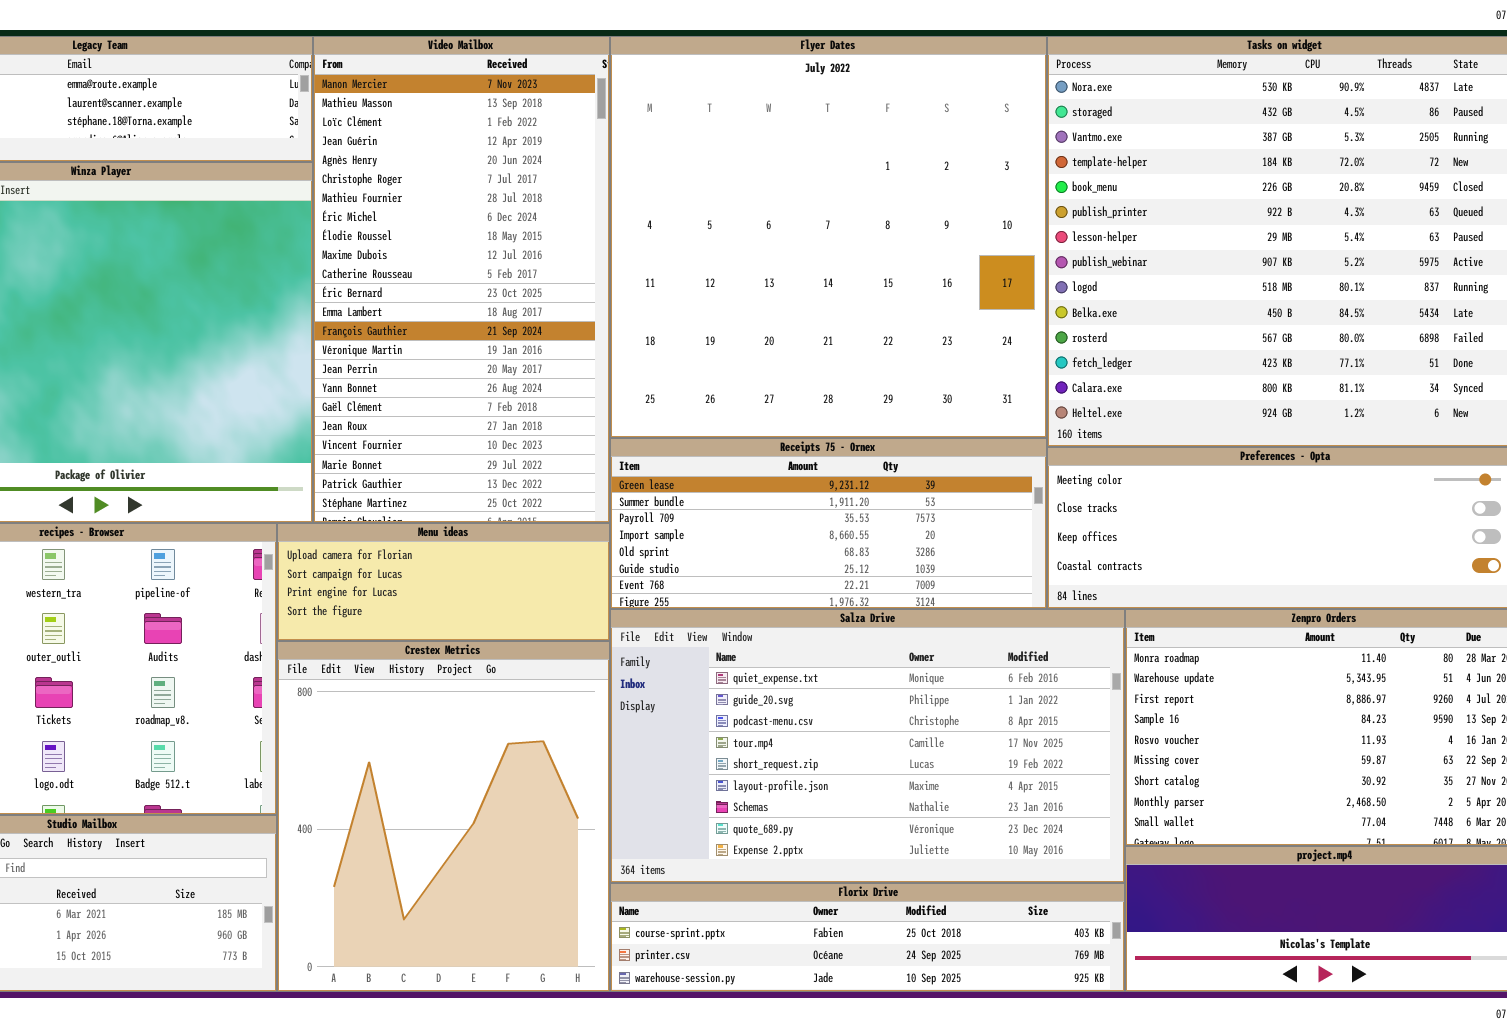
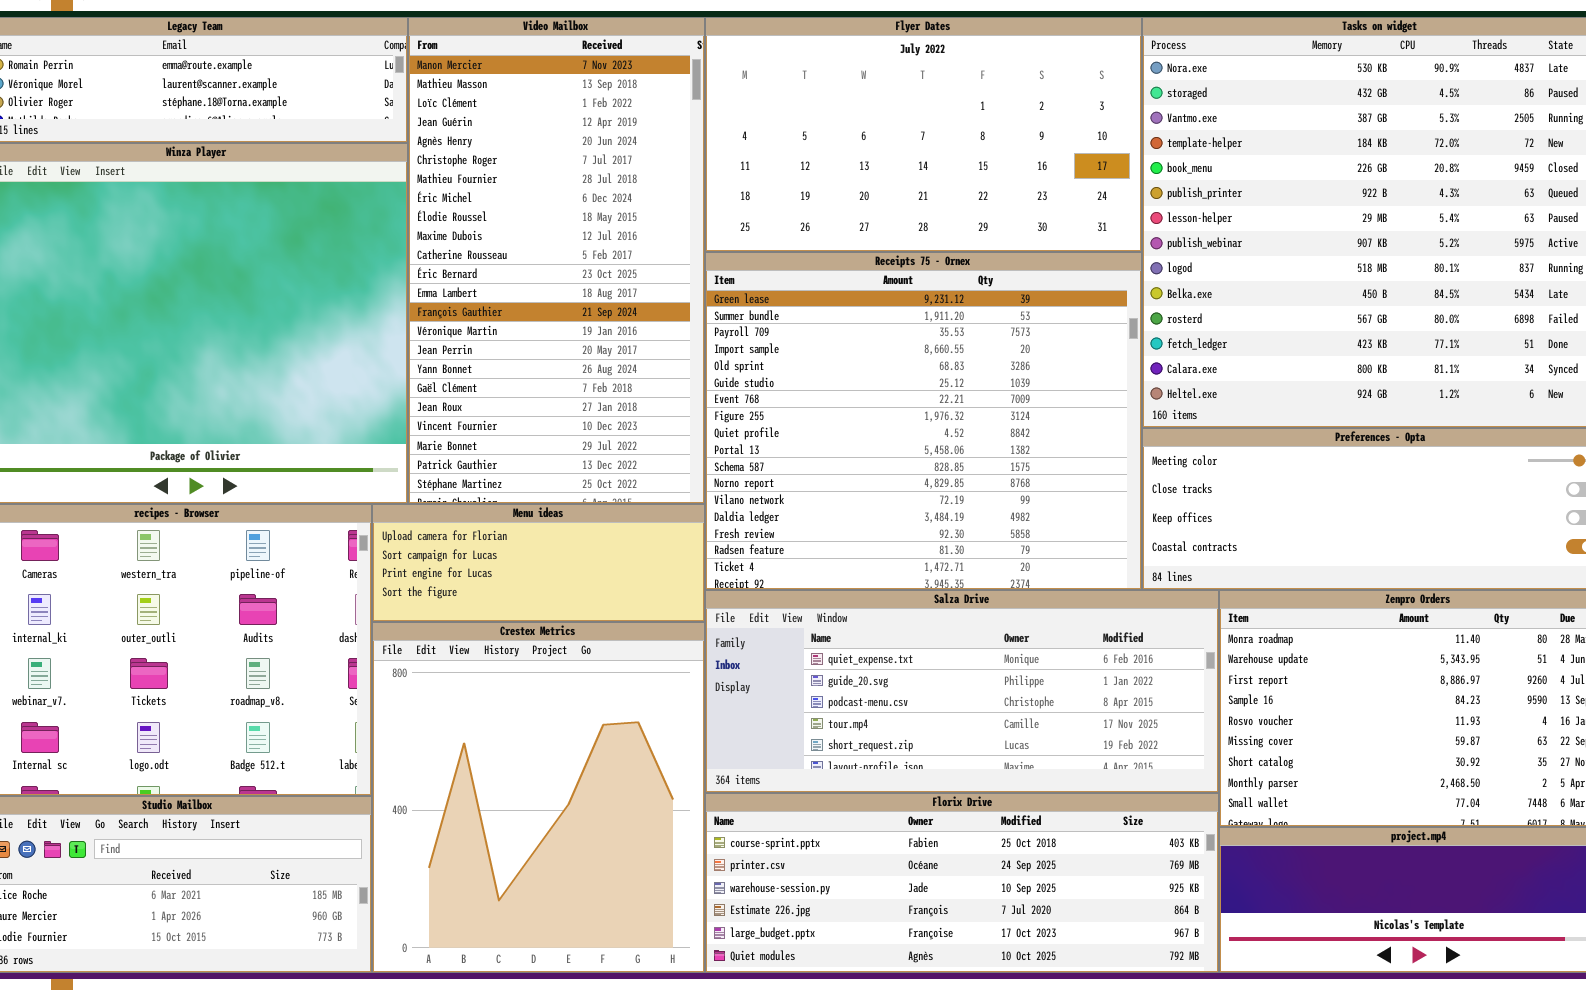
Flyer Dates: [610,36,1047,438] -> [705,17,1142,252], resized
Receipts 75 - Ornex: [610,438,1047,609] -> [705,252,1142,590], resized
Salza Drive: [610,609,1125,883] -> [705,590,1219,793], resized
Florix Drive: [610,883,1125,992] -> [705,793,1219,973], resized

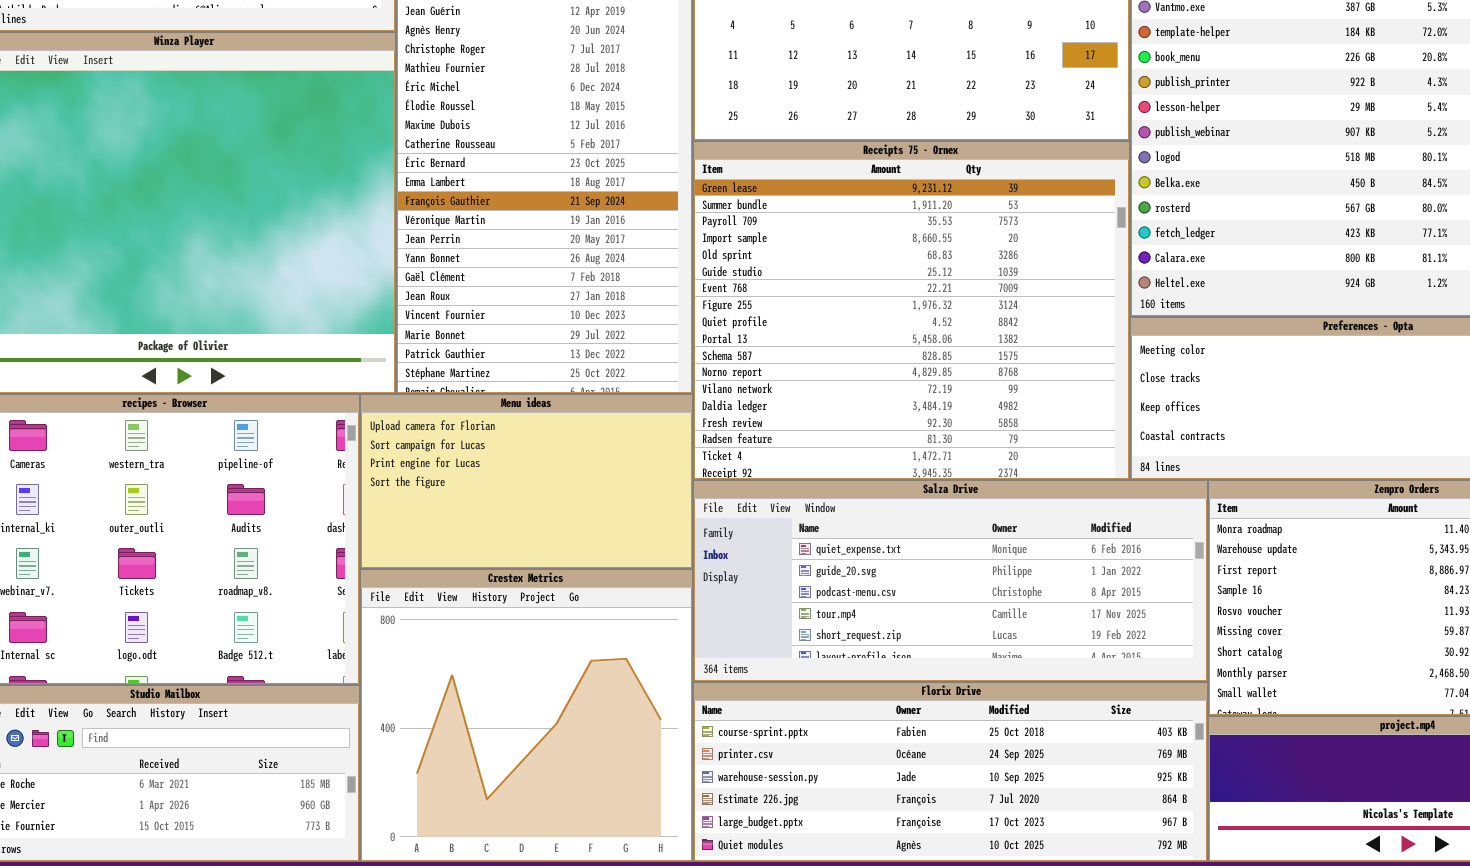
Menu ideas: [372,504,705,622] -> [360,394,693,569], resized
Crestex Metrics: [372,622,705,973] -> [360,569,693,862], resized

